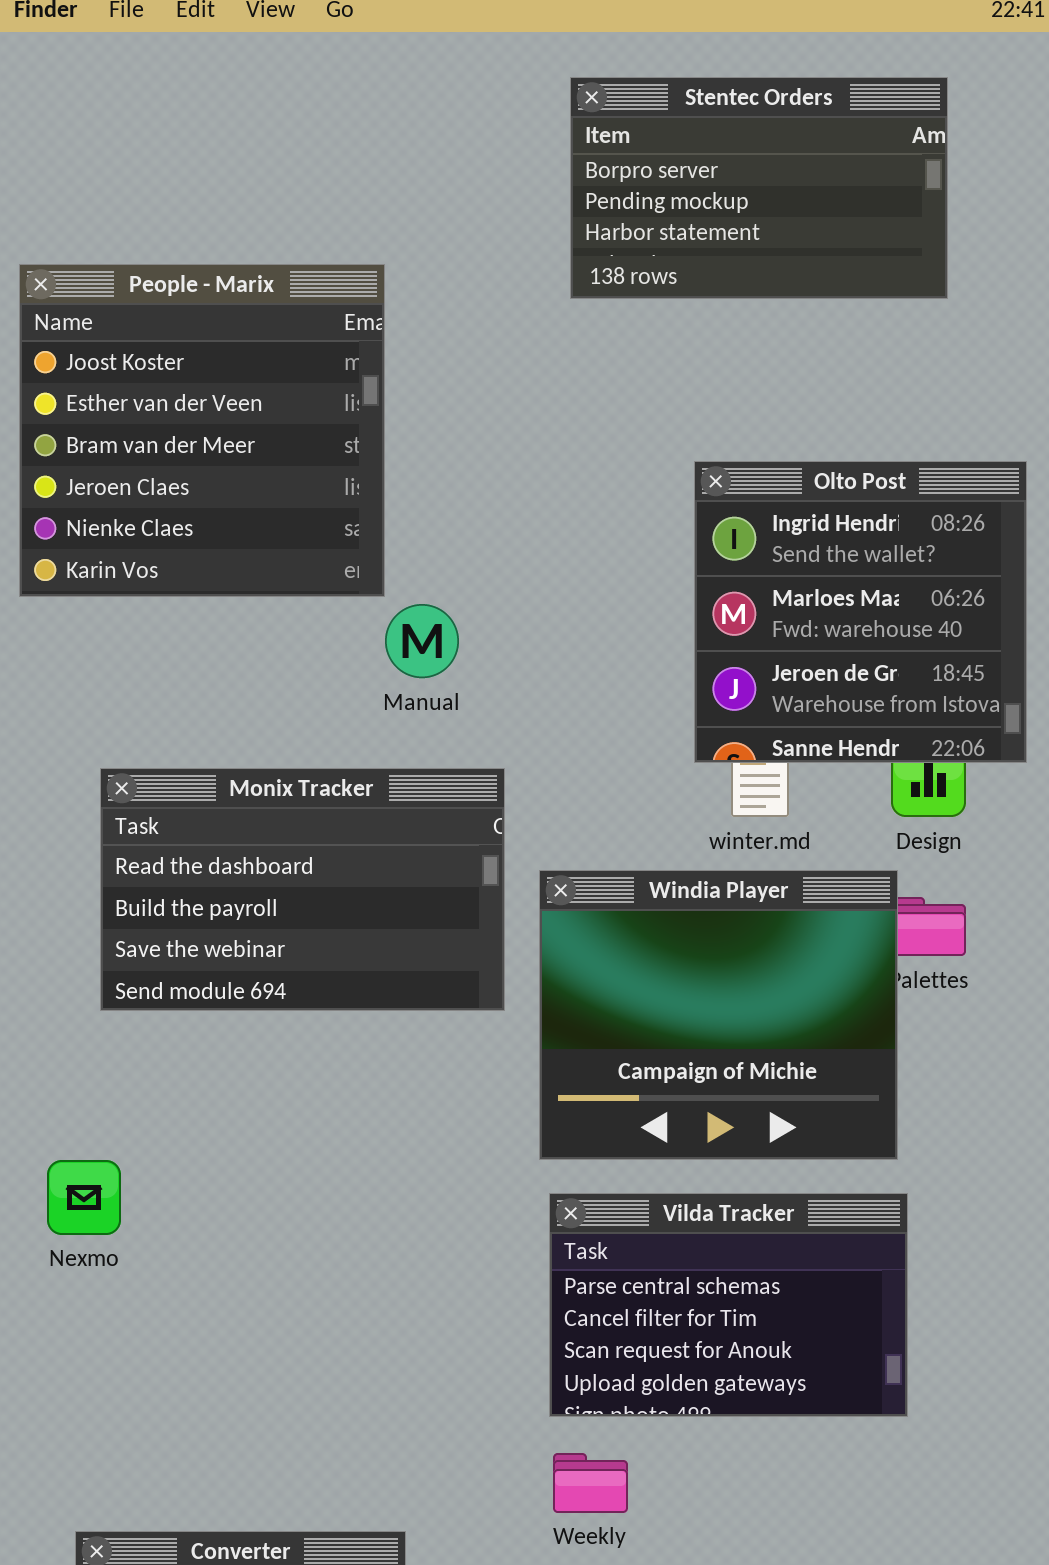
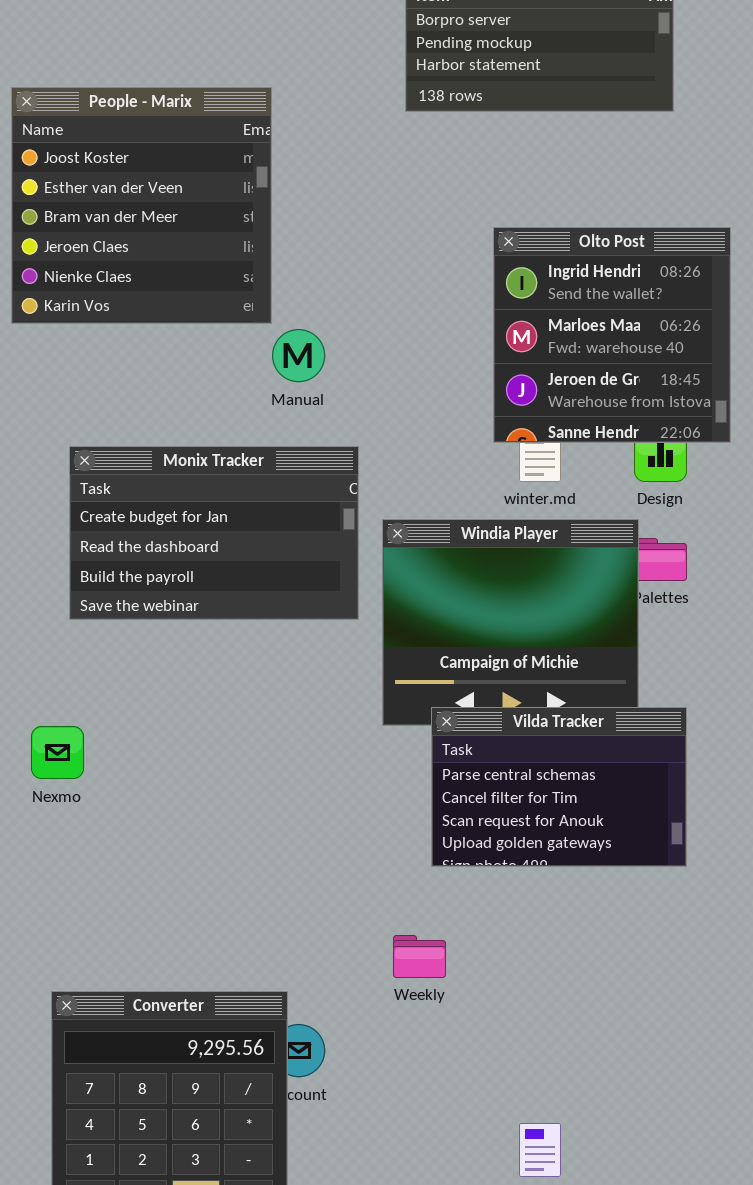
Monix Tracker: [100,768,505,1011] -> [69,446,359,620], scrolled up 1 row
Vilda Tracker: [549,1193,908,1417] -> [431,707,687,867], moved

